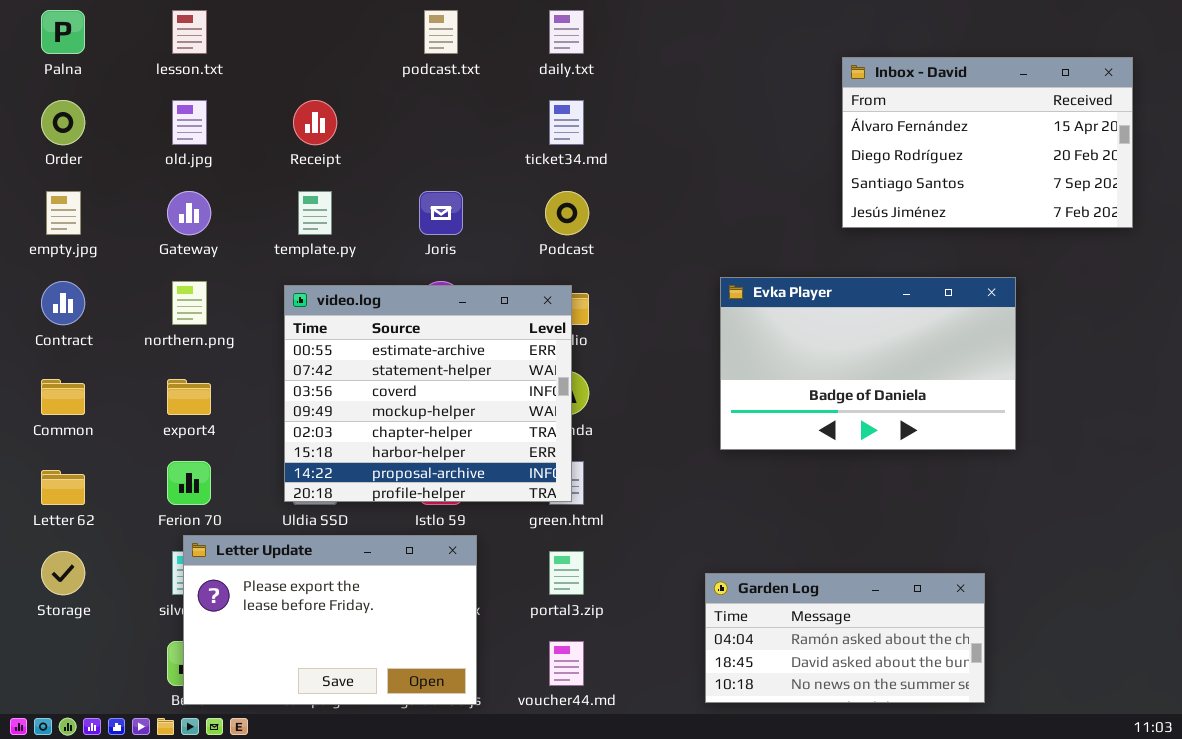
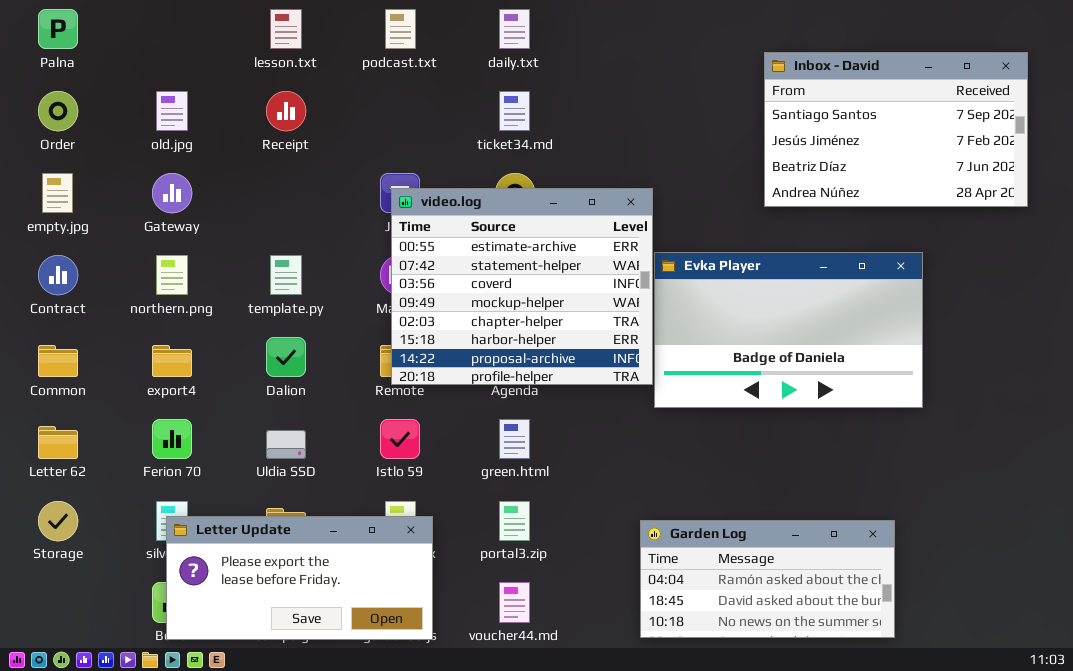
lesson.txt: [172,10,207,54] -> [270,9,302,49], moved
Inbox - David: [842,57,1133,228] -> [764,52,1028,207], scrolled down 2 rows
template.py: [298,191,332,235] -> [270,255,302,295], moved
video.log: [284,285,572,502] -> [391,188,653,385], moved
Letter Update: [183,535,477,705] -> [166,516,433,640], resized

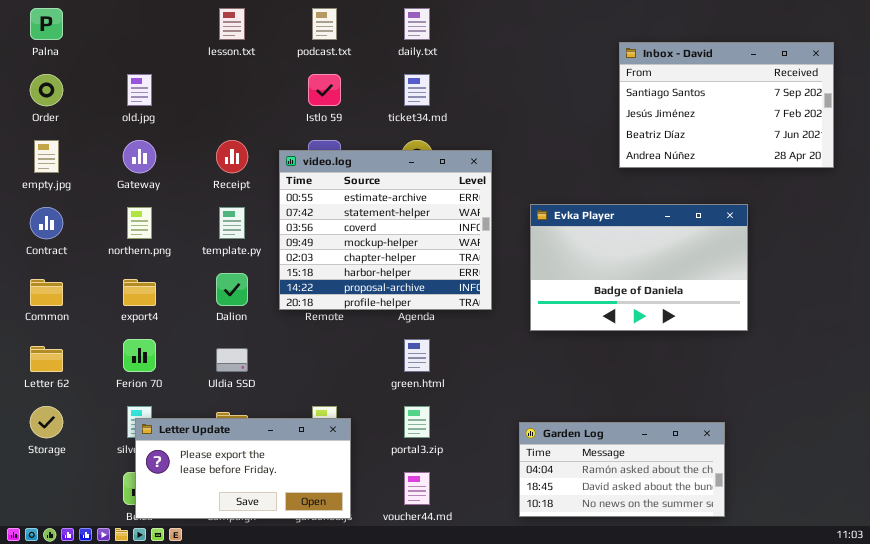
Receipt: [266,91,306,131] -> [216,140,248,173], moved
video.log: [391,188,653,385] -> [279,150,492,310], moved
Istlo 59: [380,419,420,459] -> [308,74,341,106], moved

